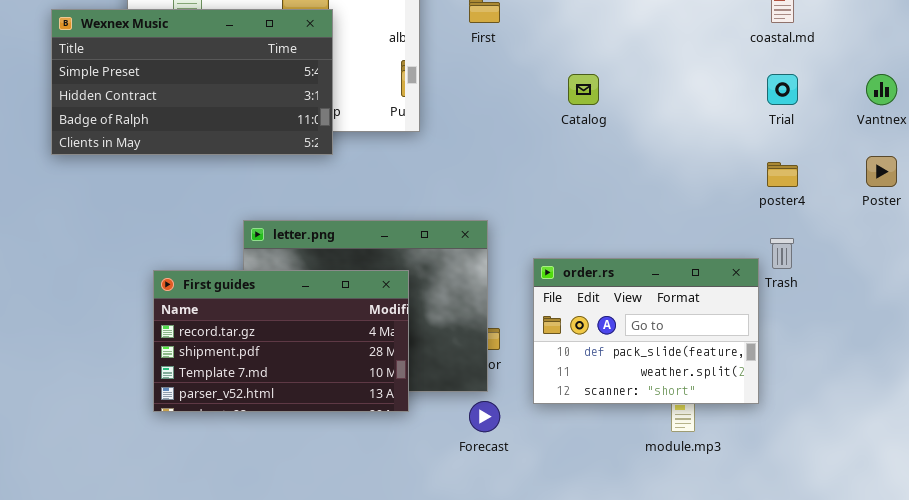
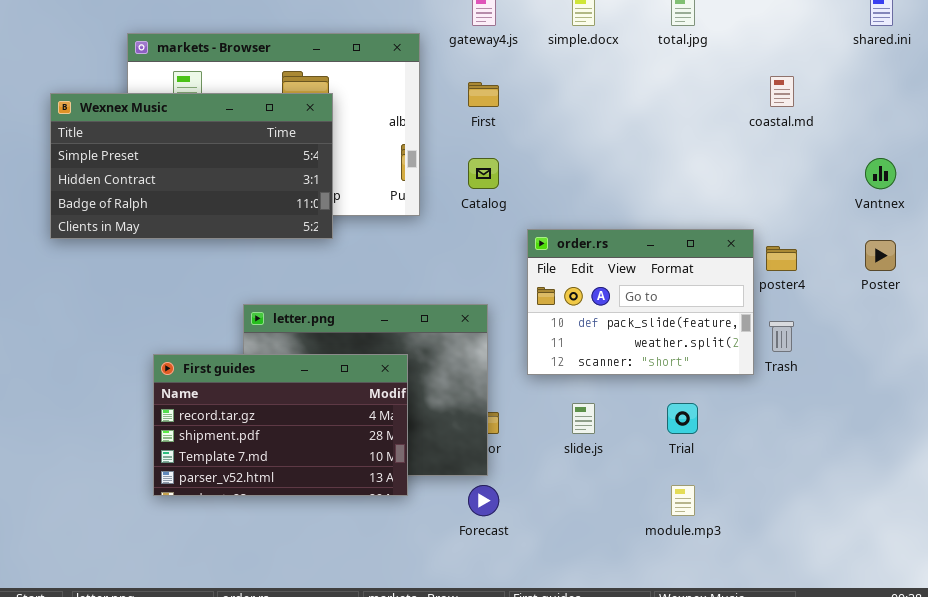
Catalog: [568,74,599,105] -> [468,158,499,189], moved
Trial: [767,74,798,105] -> [667,403,698,434], moved
order.rs: [533,258,759,404] -> [527,229,754,375], moved

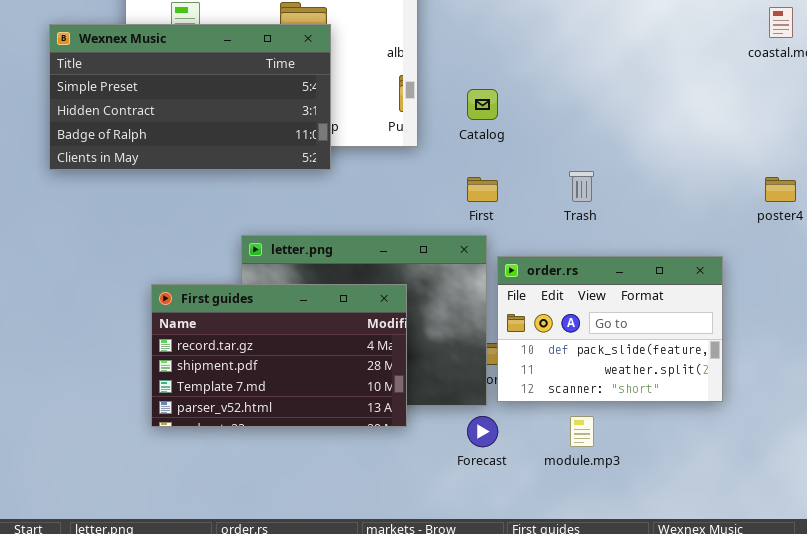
First: [468,82,499,107] -> [467,177,498,202], moved
order.rs: [527,229,754,375] -> [497,256,723,402], moved
Trash: [769,321,794,352] -> [569,171,594,202], moved
module.mp3: [671,485,695,516] -> [570,416,594,447], moved

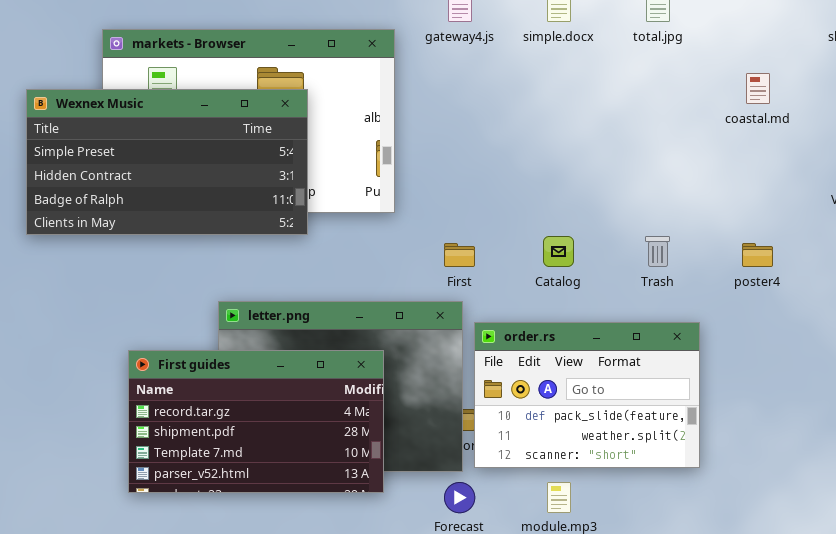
Catalog: [467,89,498,120] -> [543,236,574,267], moved
Trash: [569,171,594,202] -> [645,236,670,267], moved

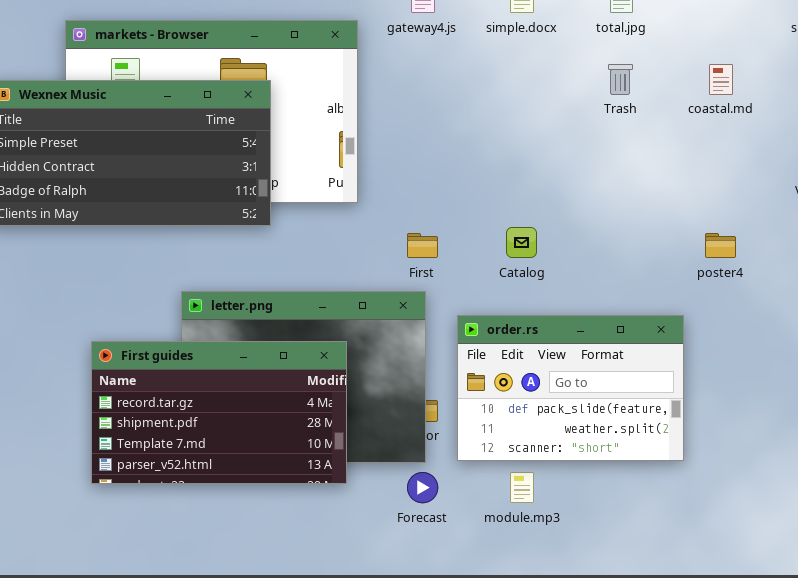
Trash: [645,236,670,267] -> [608,64,633,95], moved
order.rs: [474,322,700,468] -> [457,315,684,461], moved

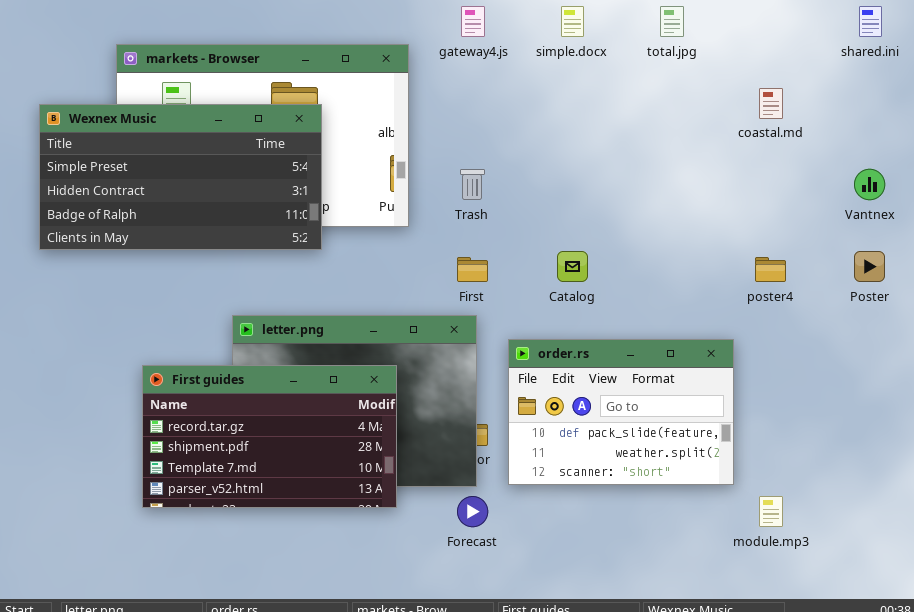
Trash: [608,64,633,95] -> [460,169,485,200], moved
module.mp3: [510,472,534,503] -> [759,496,783,527], moved

